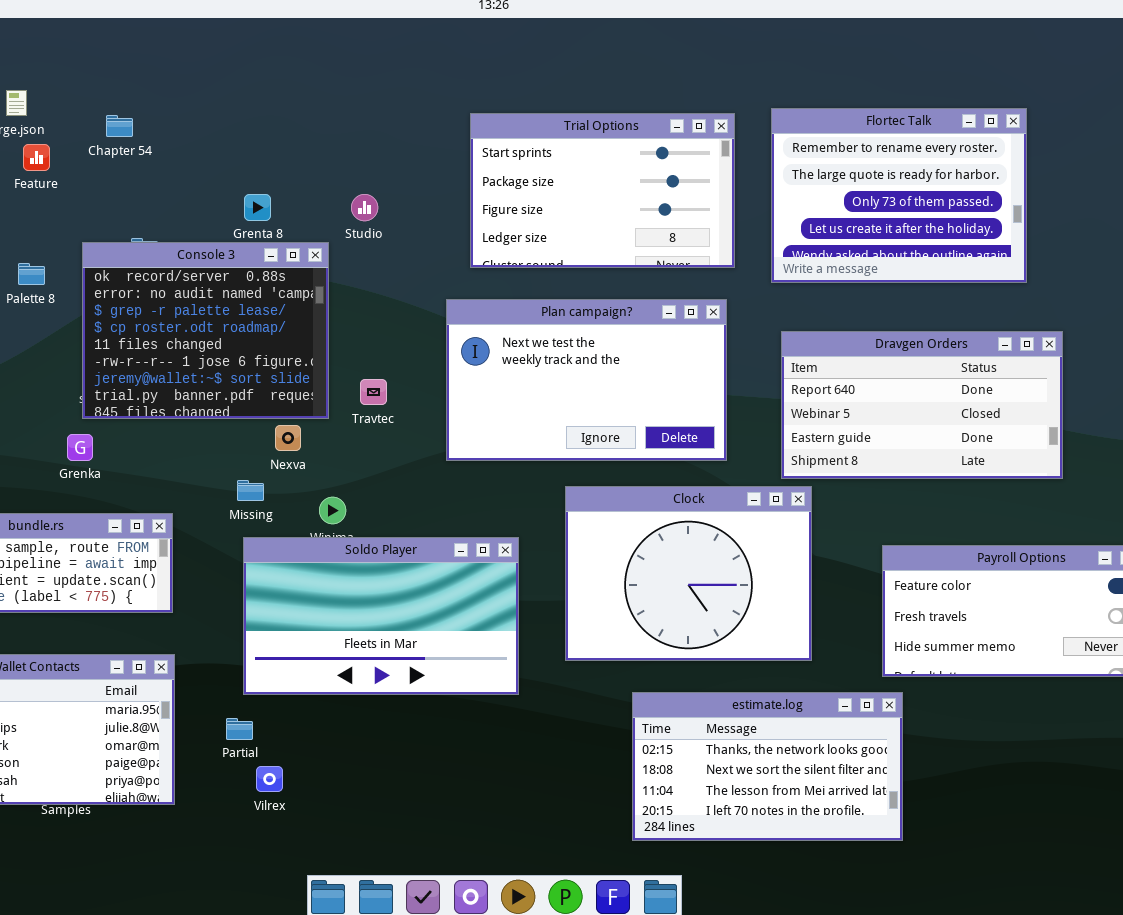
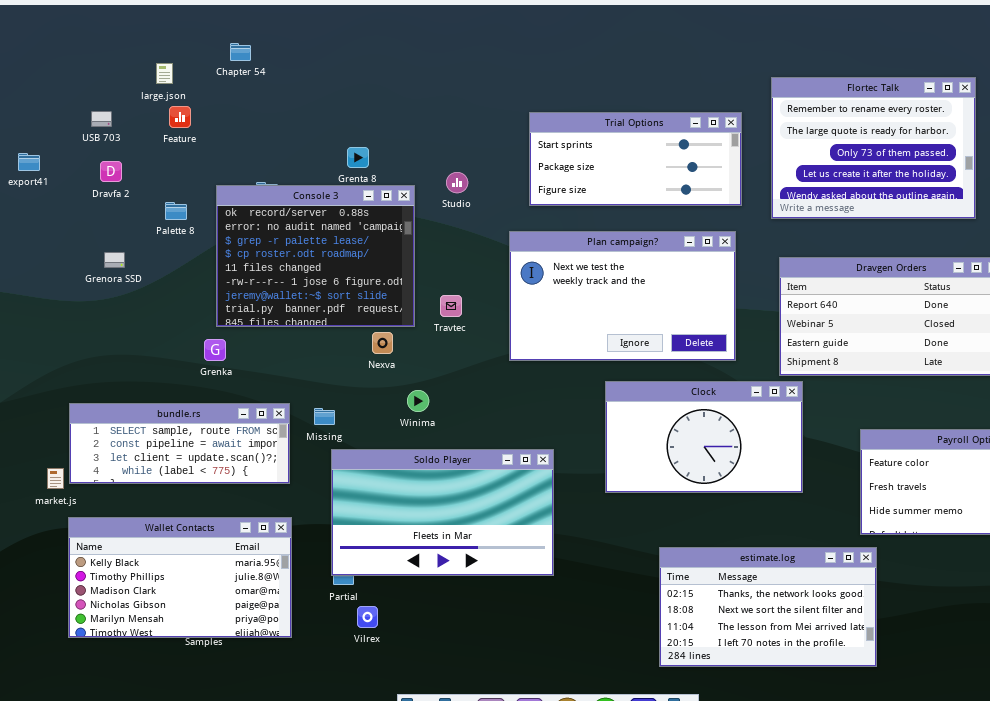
Trial Options: [470,113,735,268] -> [529,112,742,206], resized
Chapter 54: [106,115,133,137] -> [230,43,251,61], moved
Studio: [351,194,378,221] -> [446,172,468,193], moved
Missing: [237,480,264,501] -> [314,408,335,425], moved
Clock: [565,486,812,661] -> [605,381,803,493], resized
Soldo Player: [243,537,519,695] -> [331,449,554,576], moved

